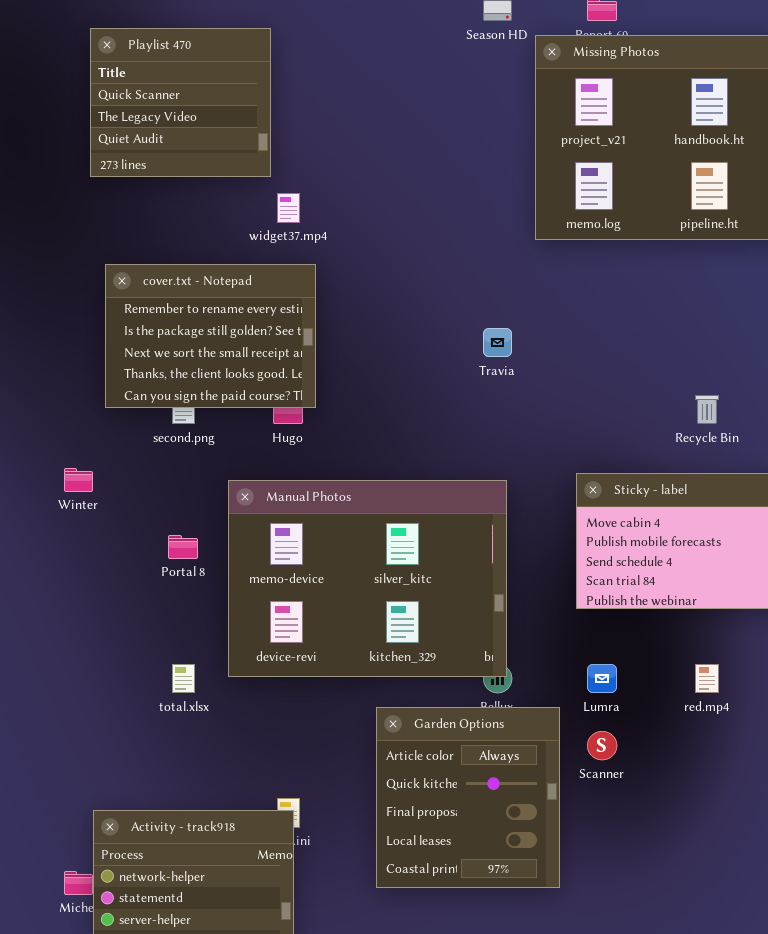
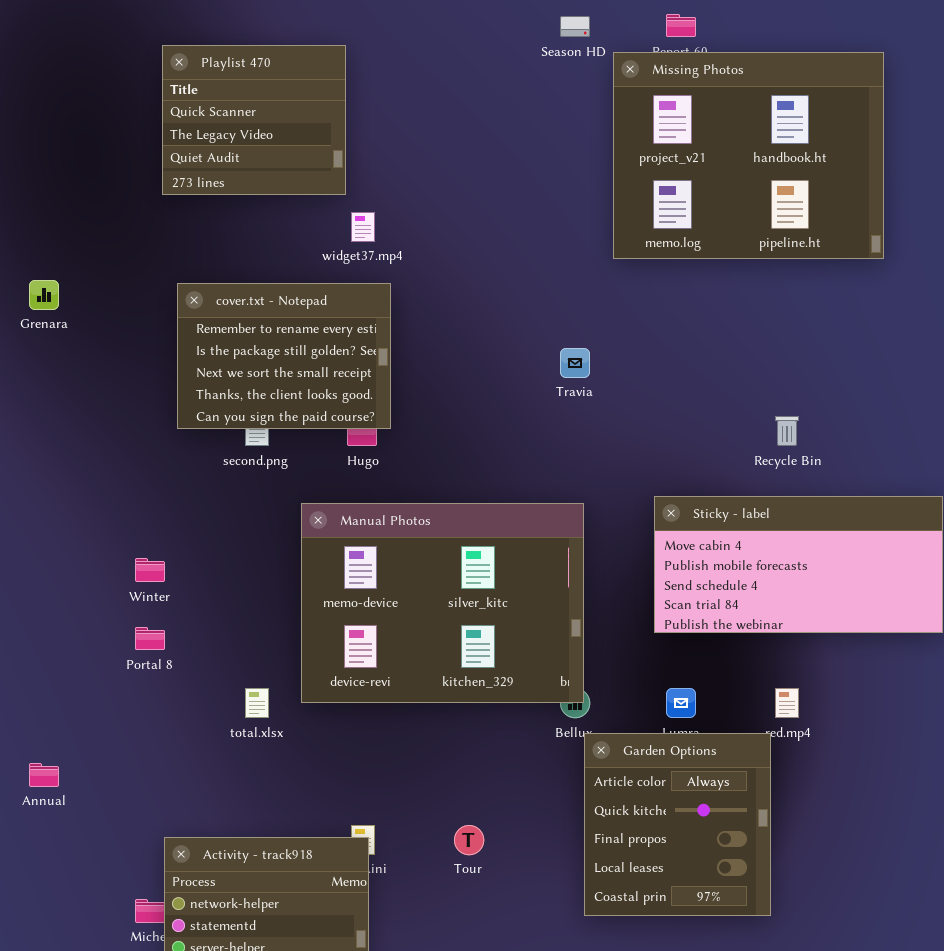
Winter: [64,468,93,492] -> [135,558,165,582], moved
Portal 8: [168,535,198,559] -> [135,627,165,650], moved
Garden Options: [376,707,560,888] -> [584,733,771,916], moved

